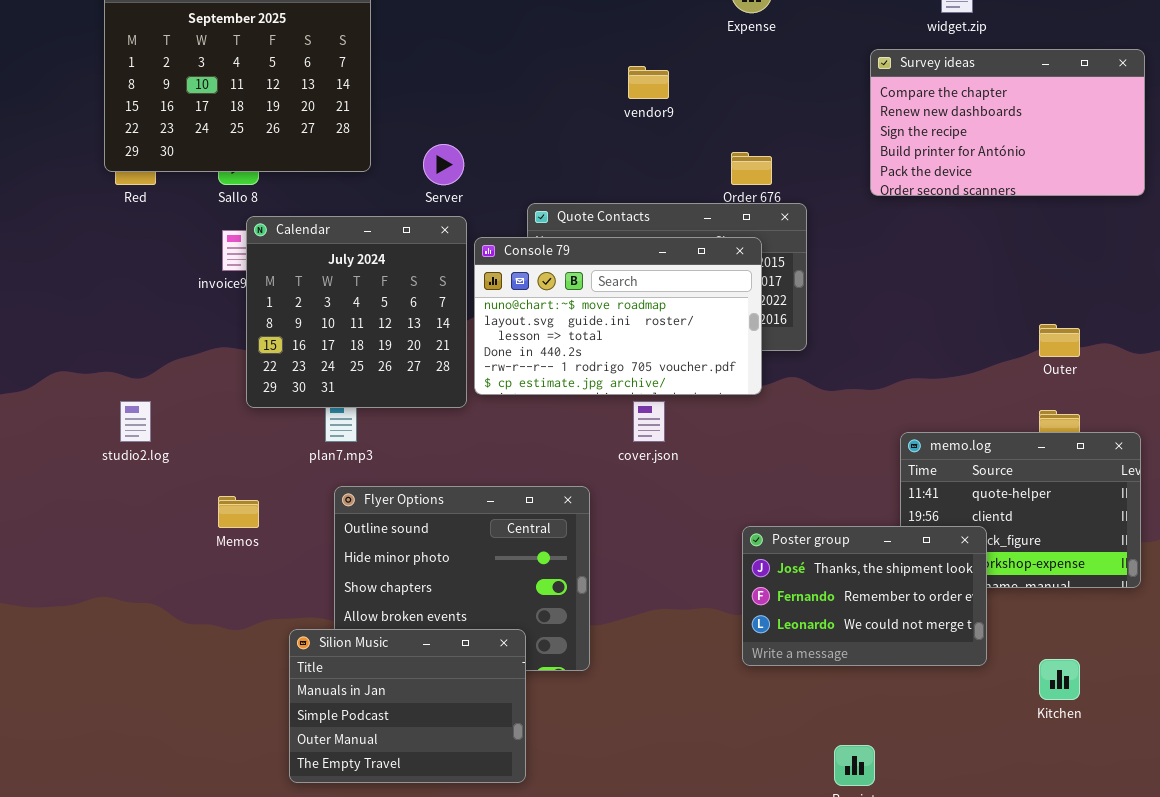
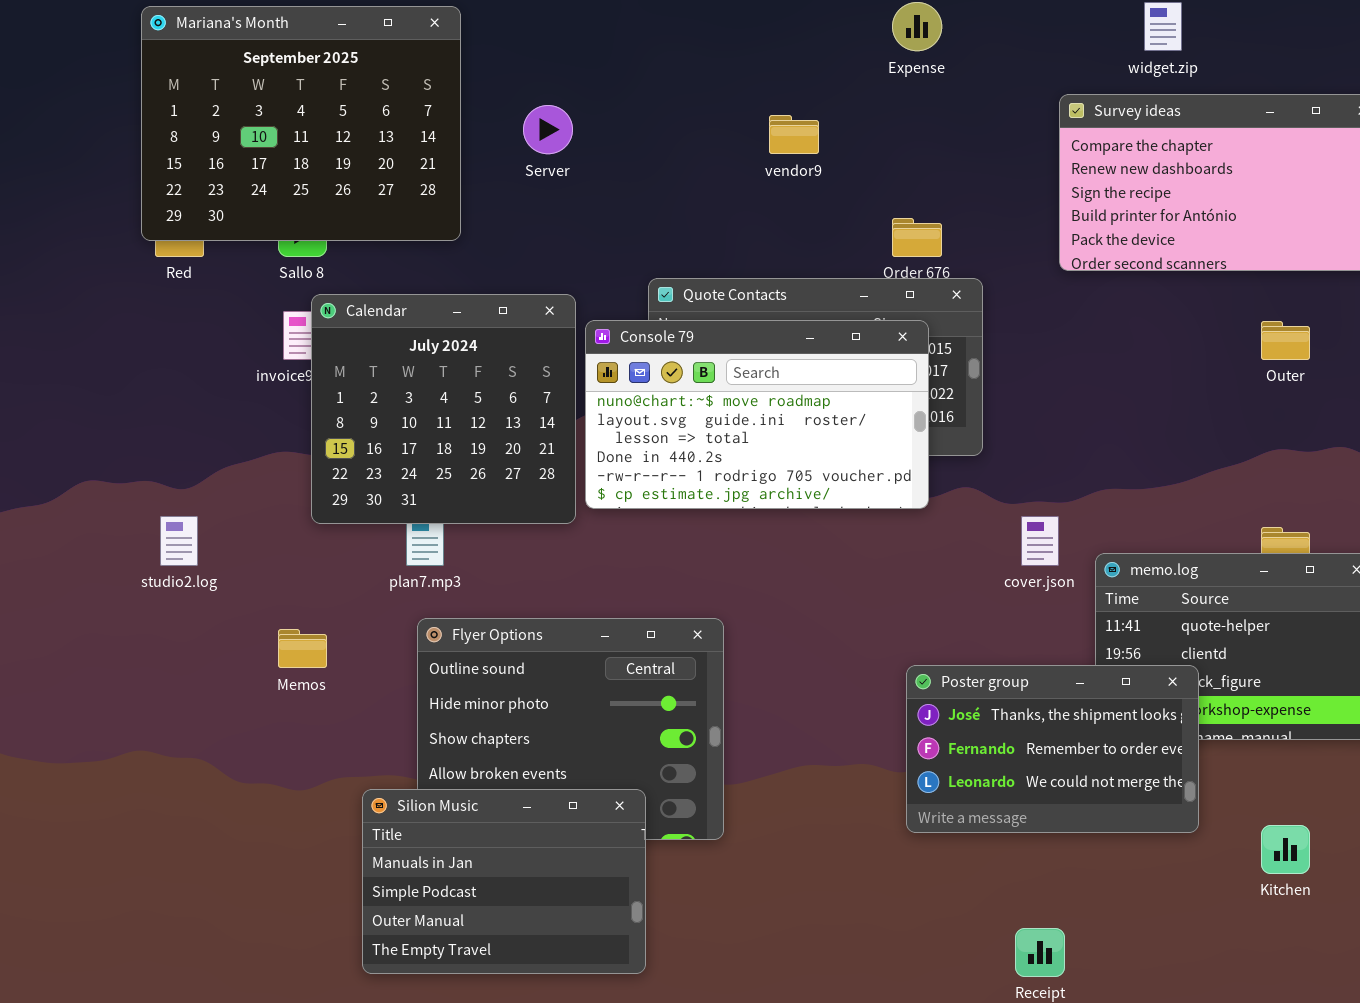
Server: [423,144,464,185] -> [523,105,573,154], moved
Outer: [1039,324,1080,357] -> [1261,321,1310,360], moved
cover.json: [633,401,665,442] -> [1021,516,1059,566], moved

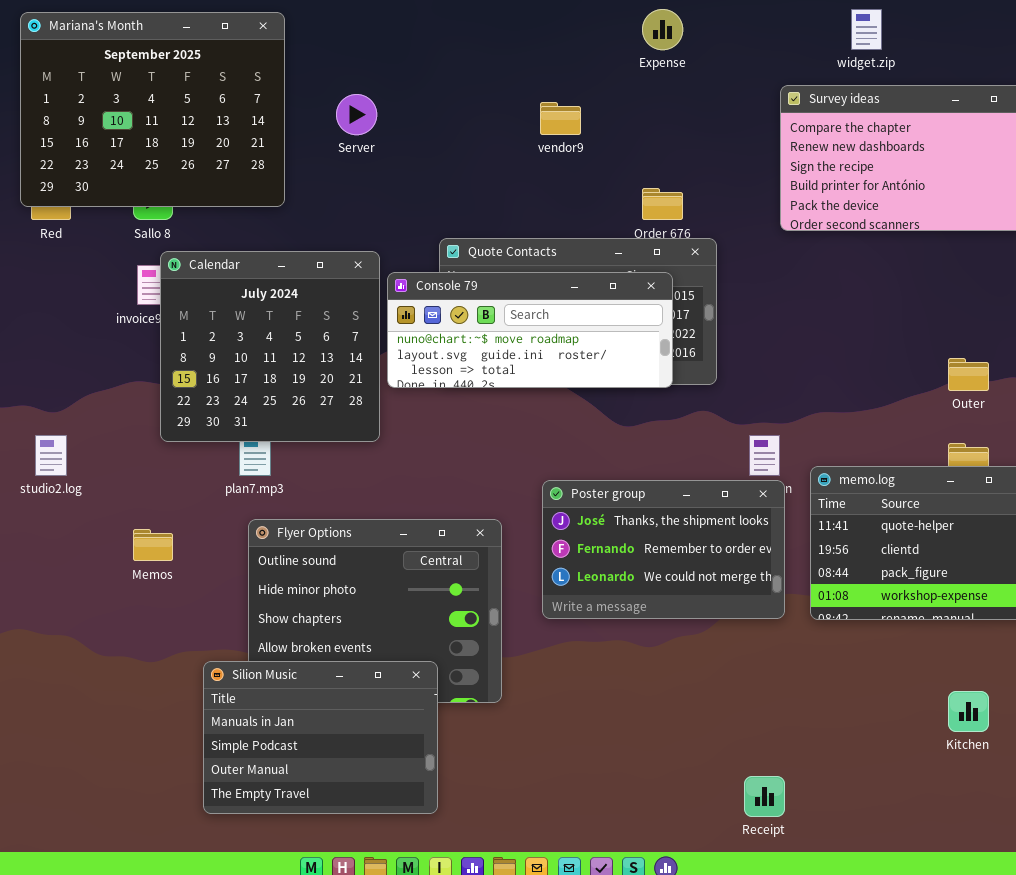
Console 79: [585,320,929,509] -> [387,272,673,388], resized
Outer: [1261,321,1310,360] -> [948,358,989,391], moved
Poster group: [906,665,1199,833] -> [542,480,785,619], moved

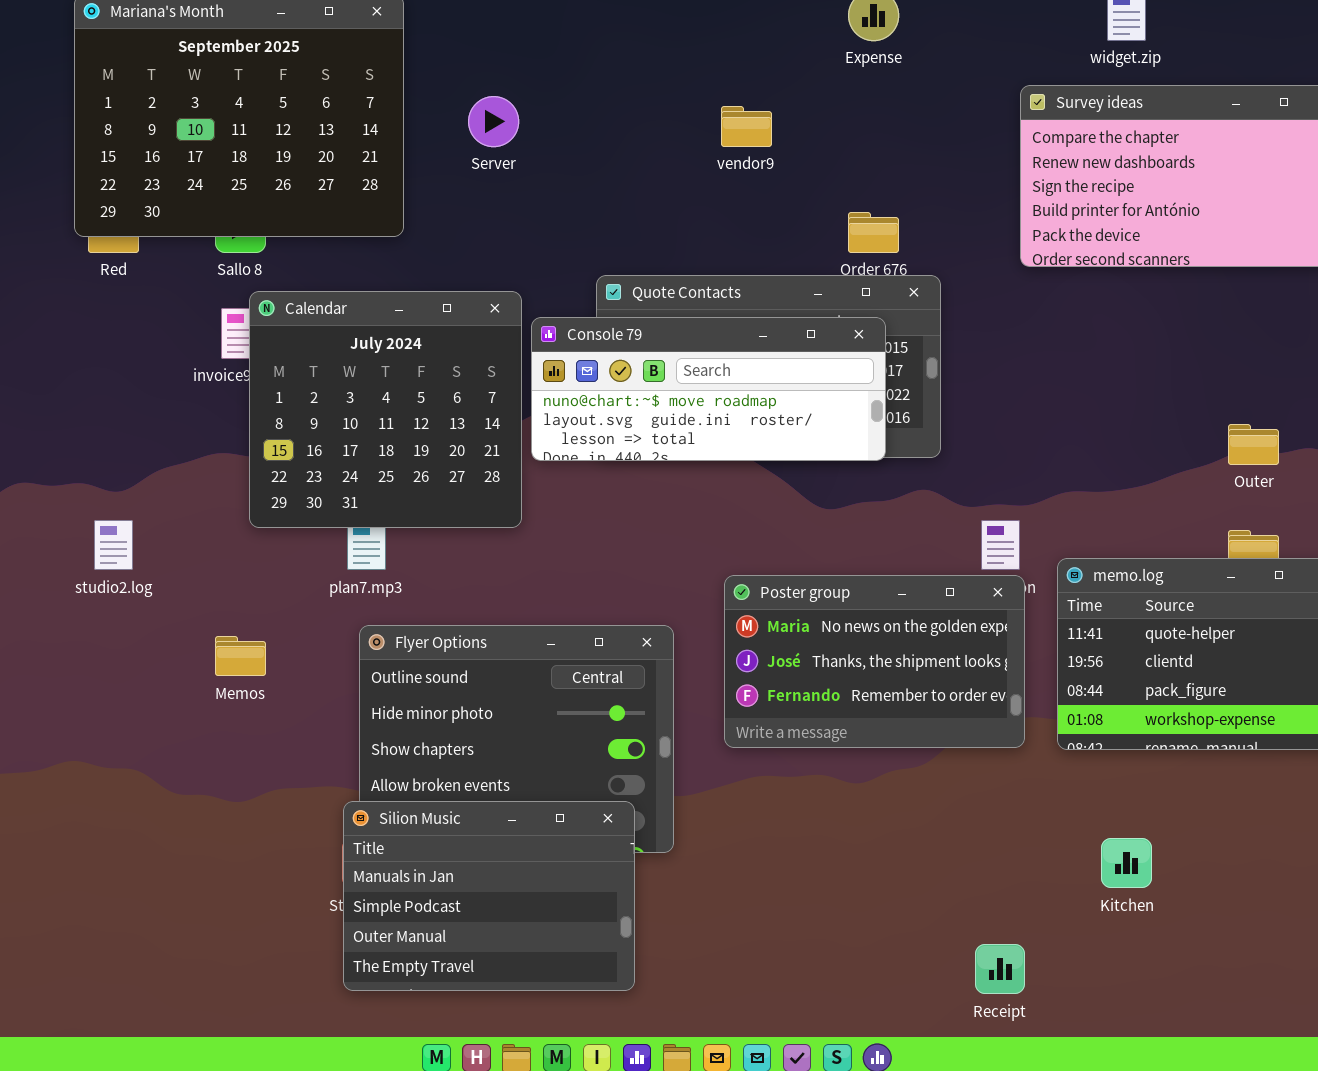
Poster group: [542,480,785,619] -> [724,575,1025,748], scrolled up 1 row
Silion Music: [203,661,438,814] -> [343,801,635,991], moved
Kitchen: [948,691,989,732] -> [1101,838,1152,888], moved

